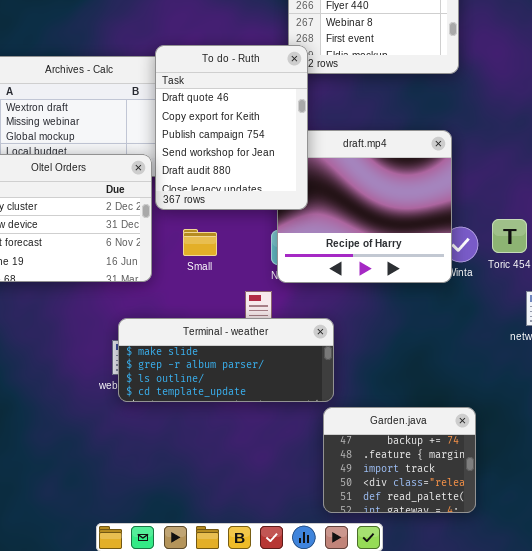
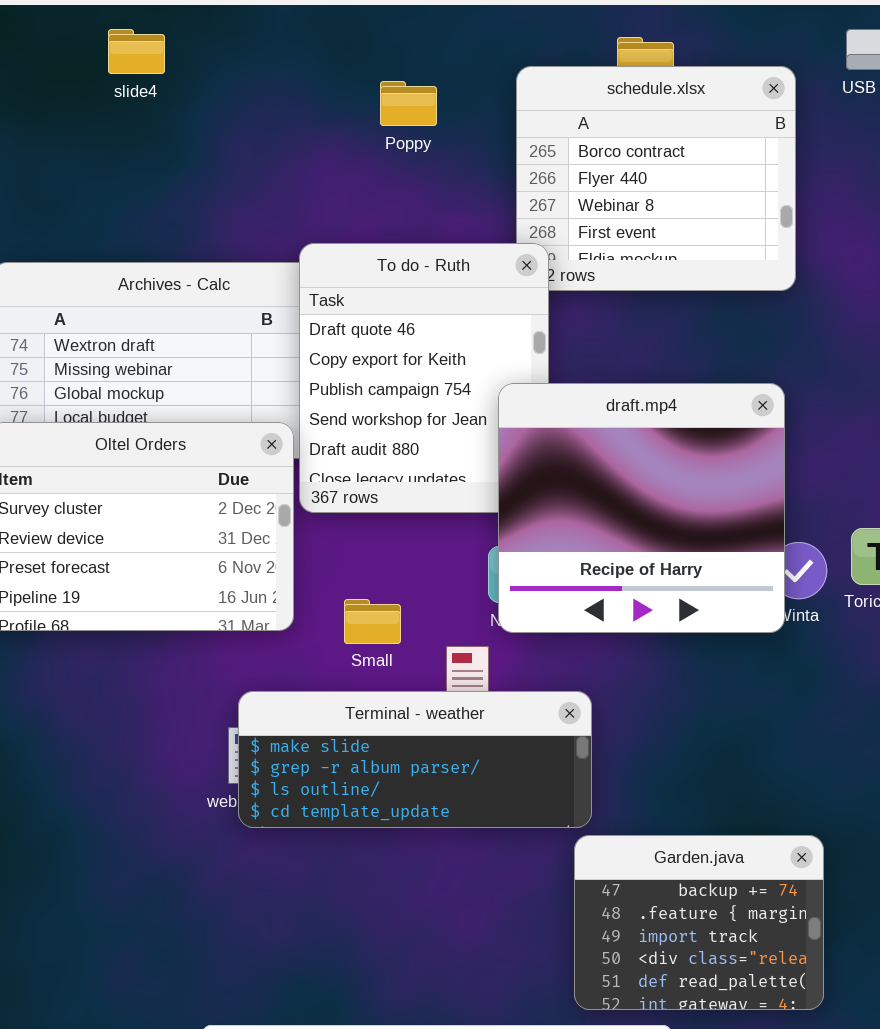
draft.mp4: [277,130,452,283] -> [498,383,785,633], raised
Small: [183,229,217,256] -> [344,599,401,644], moved

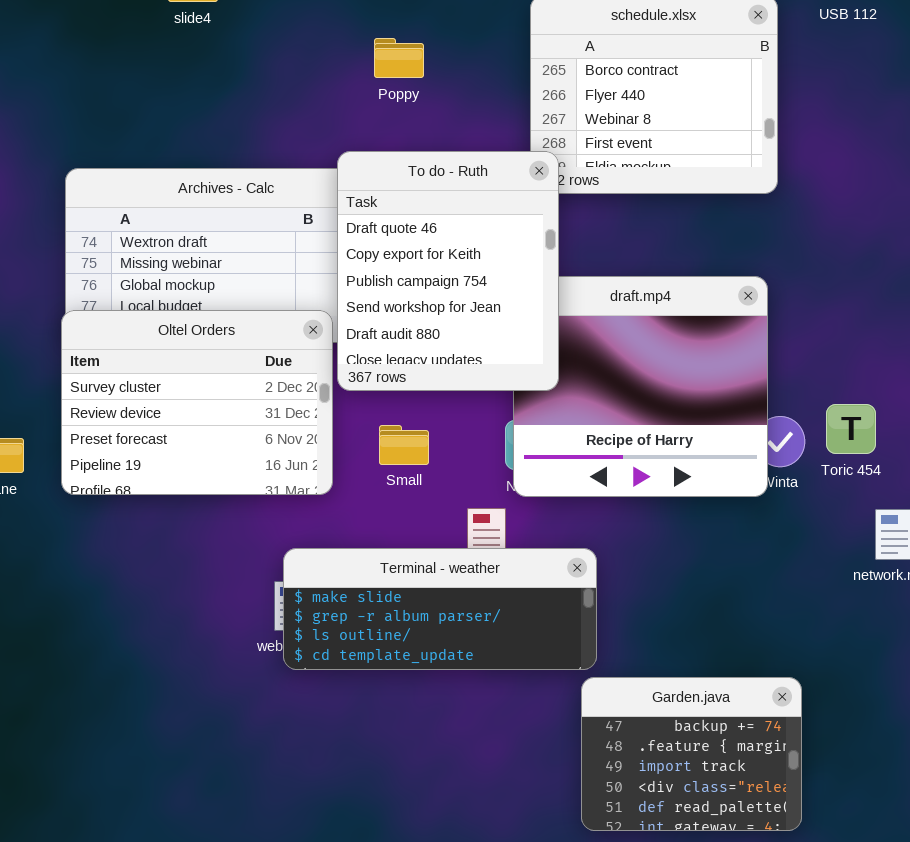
Poppy: [380,81,437,126] -> [374,38,424,78], moved
To do - Ruth: [299,243,549,513] -> [337,151,559,391], raised
Small: [344,599,401,644] -> [379,425,429,465], moved

